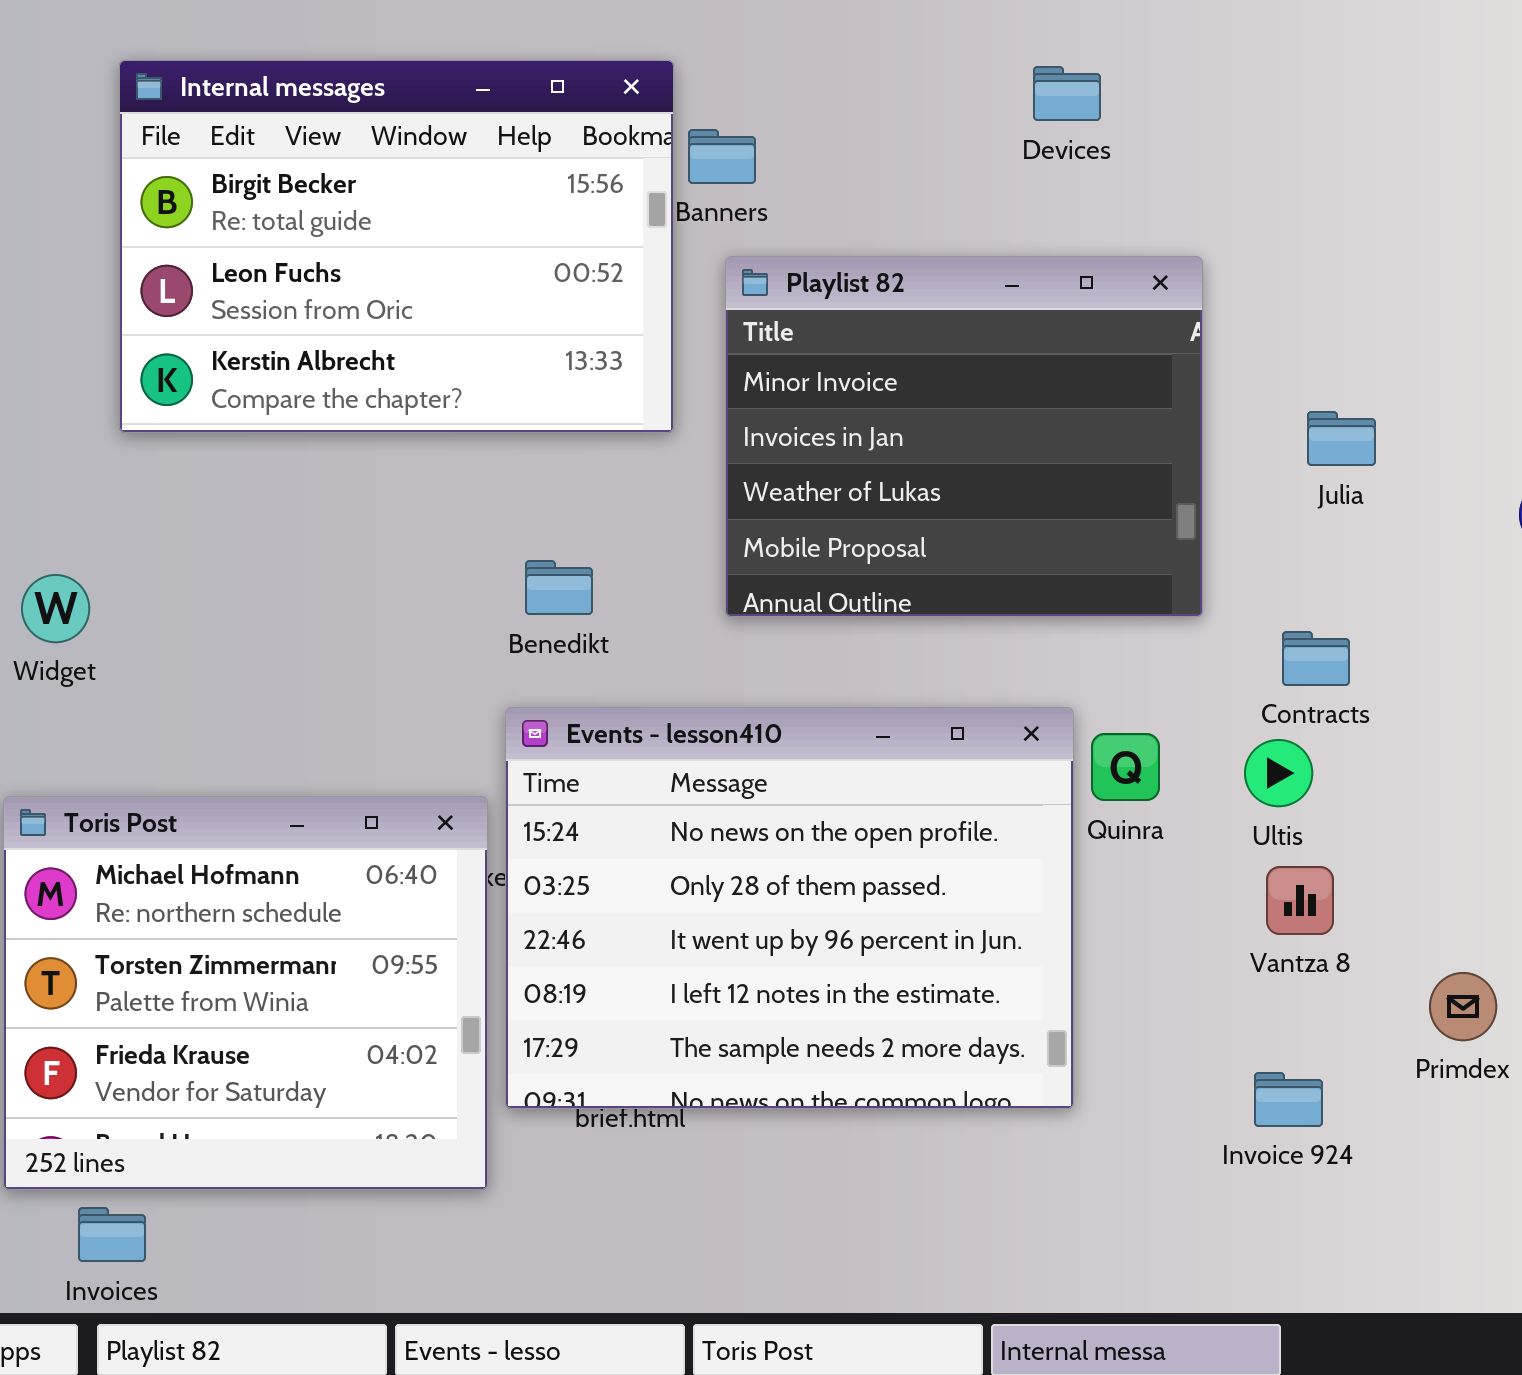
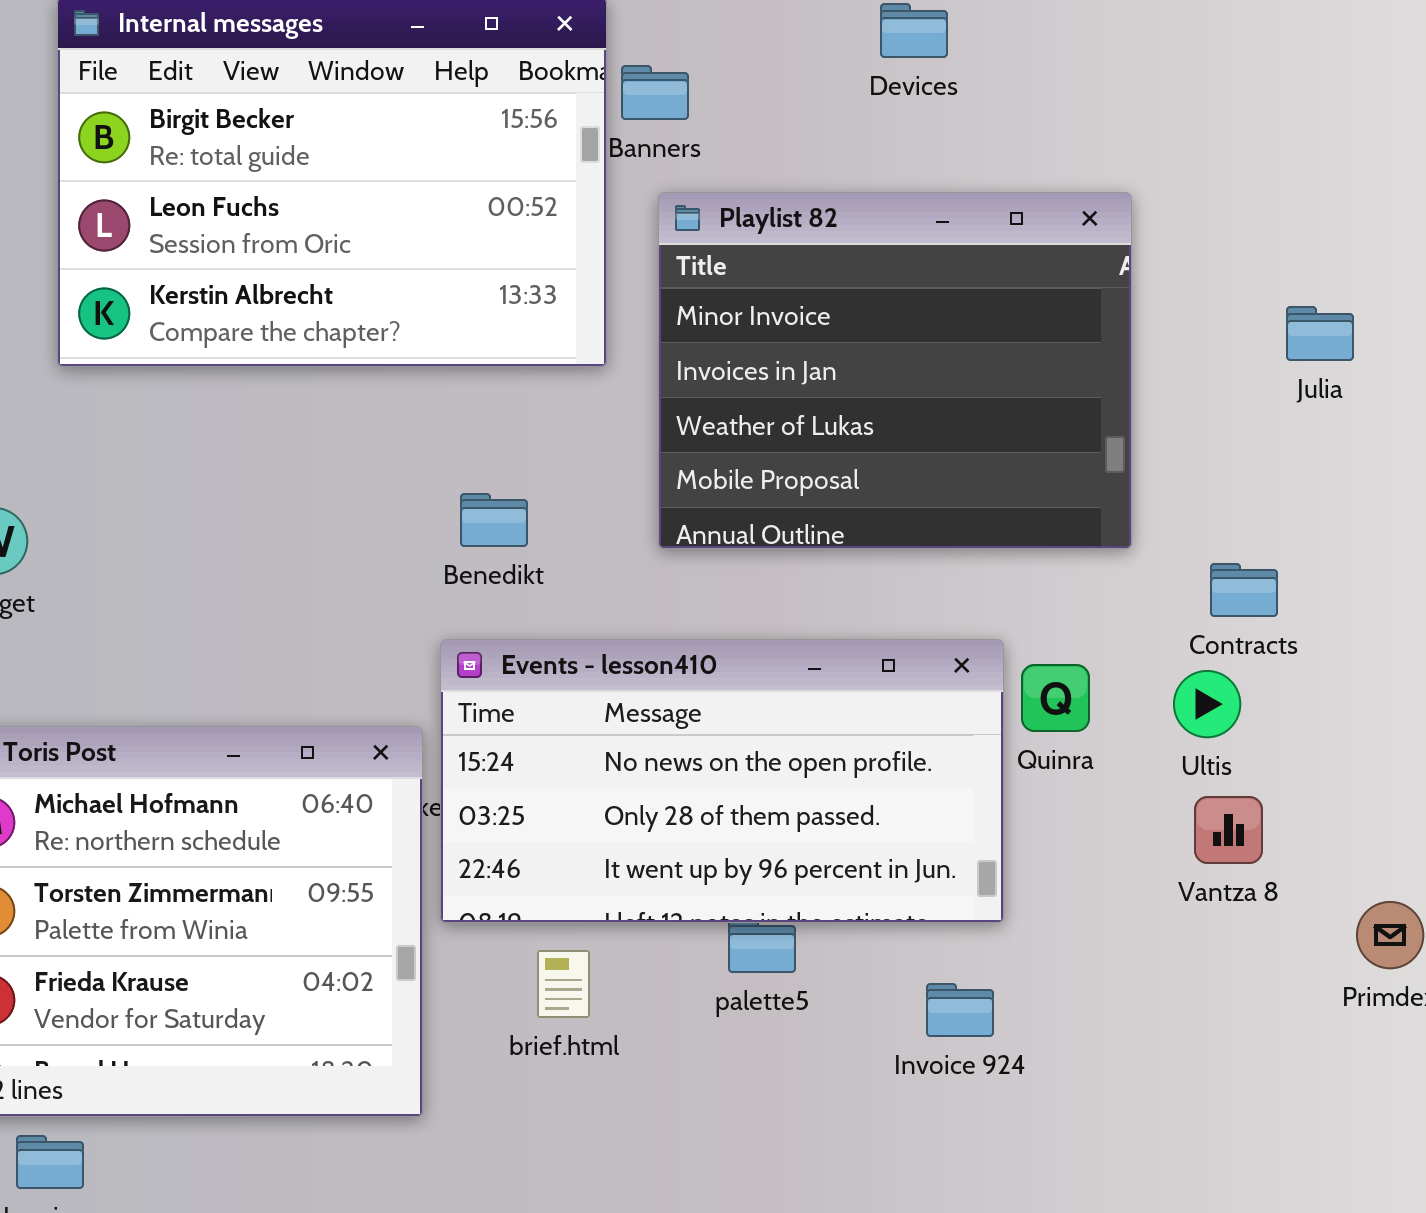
Devices: [1033,66,1101,121] -> [880,3,948,58], moved
Julia: [1307,411,1376,466] -> [1286,306,1354,361], moved
Events - lesson410: [505,707,1074,1109] -> [440,639,1004,923], resized
Invoice 924: [1254,1072,1323,1127] -> [926,983,994,1037], moved

